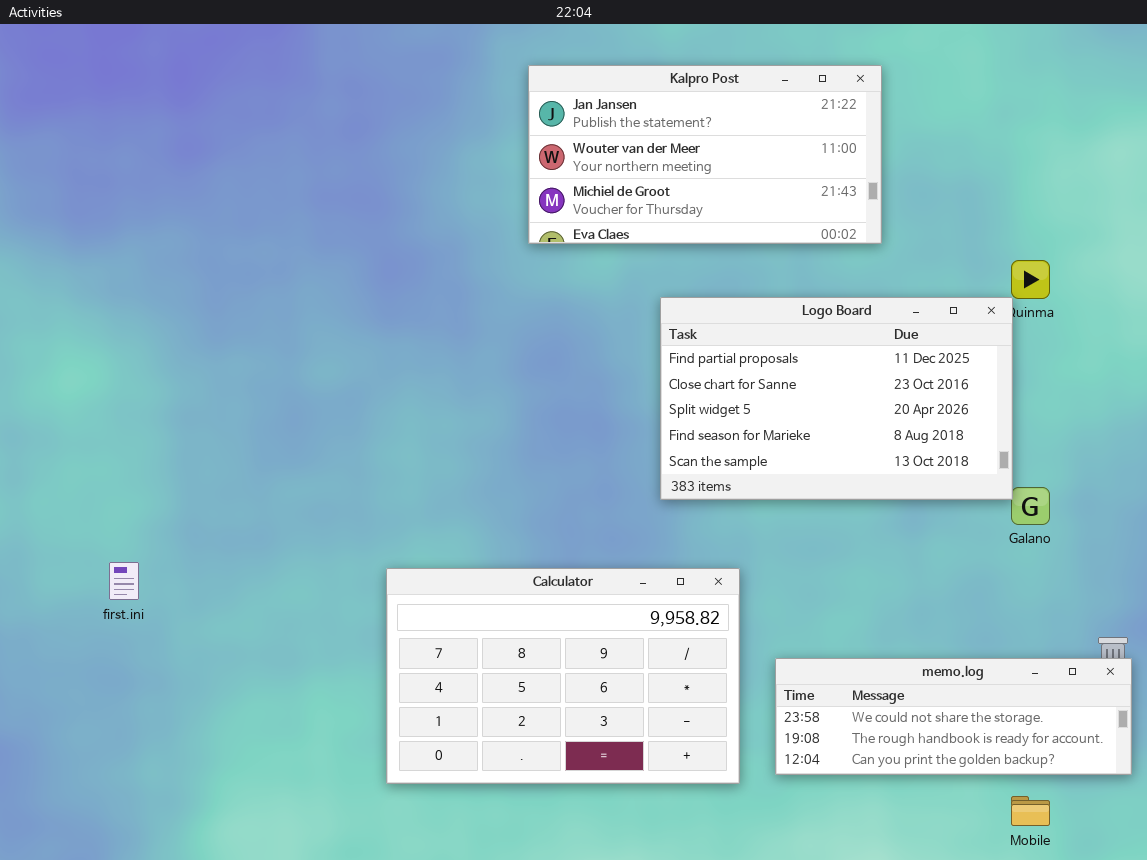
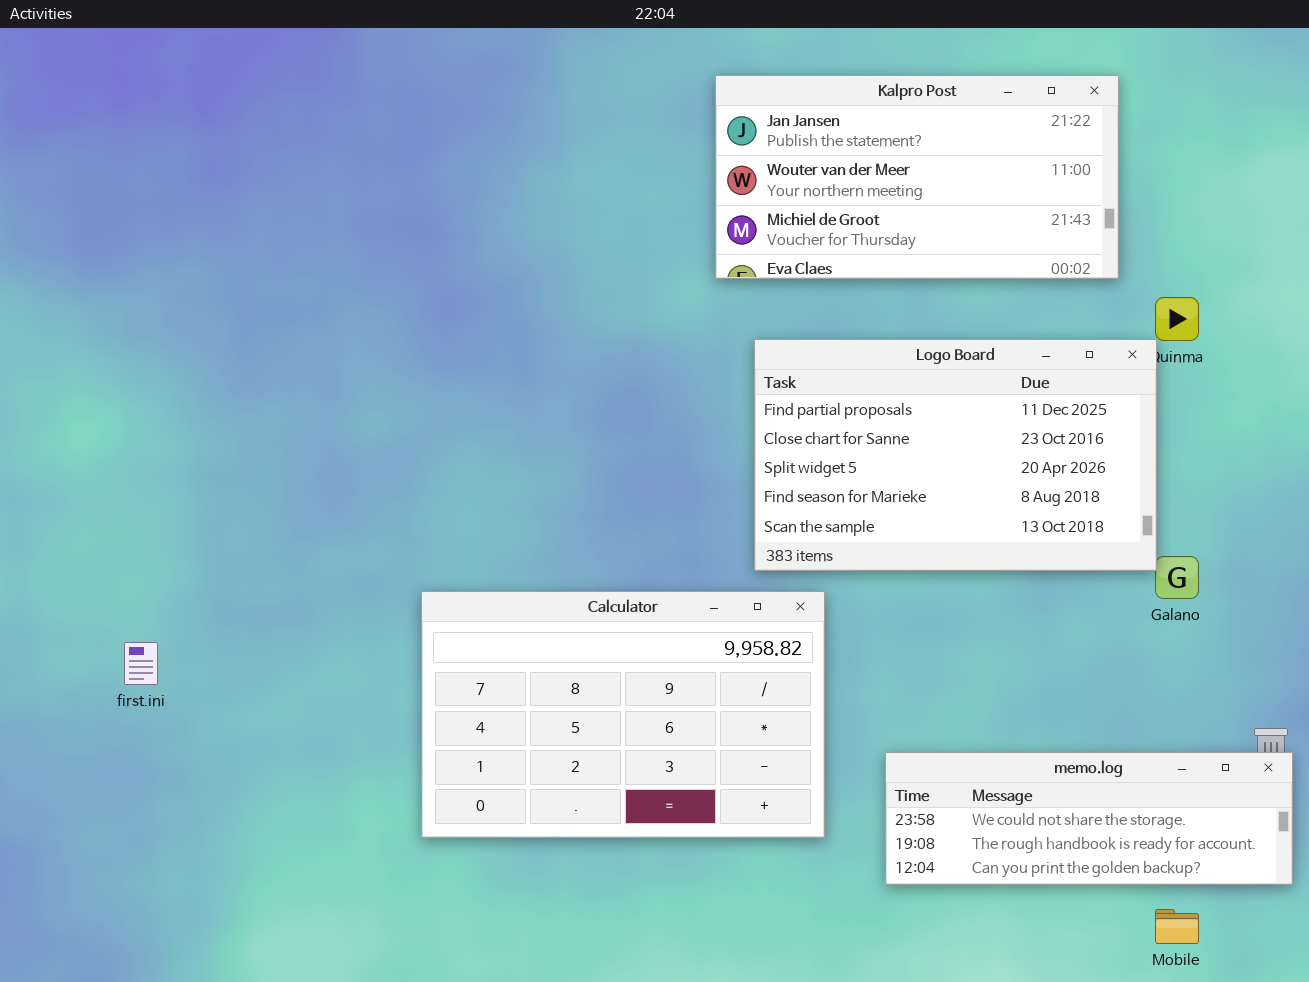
Kalpro Post: [528,65,882,244] -> [715,75,1119,279], moved
Calculator: [386,568,740,784] -> [421,591,825,838], moved

